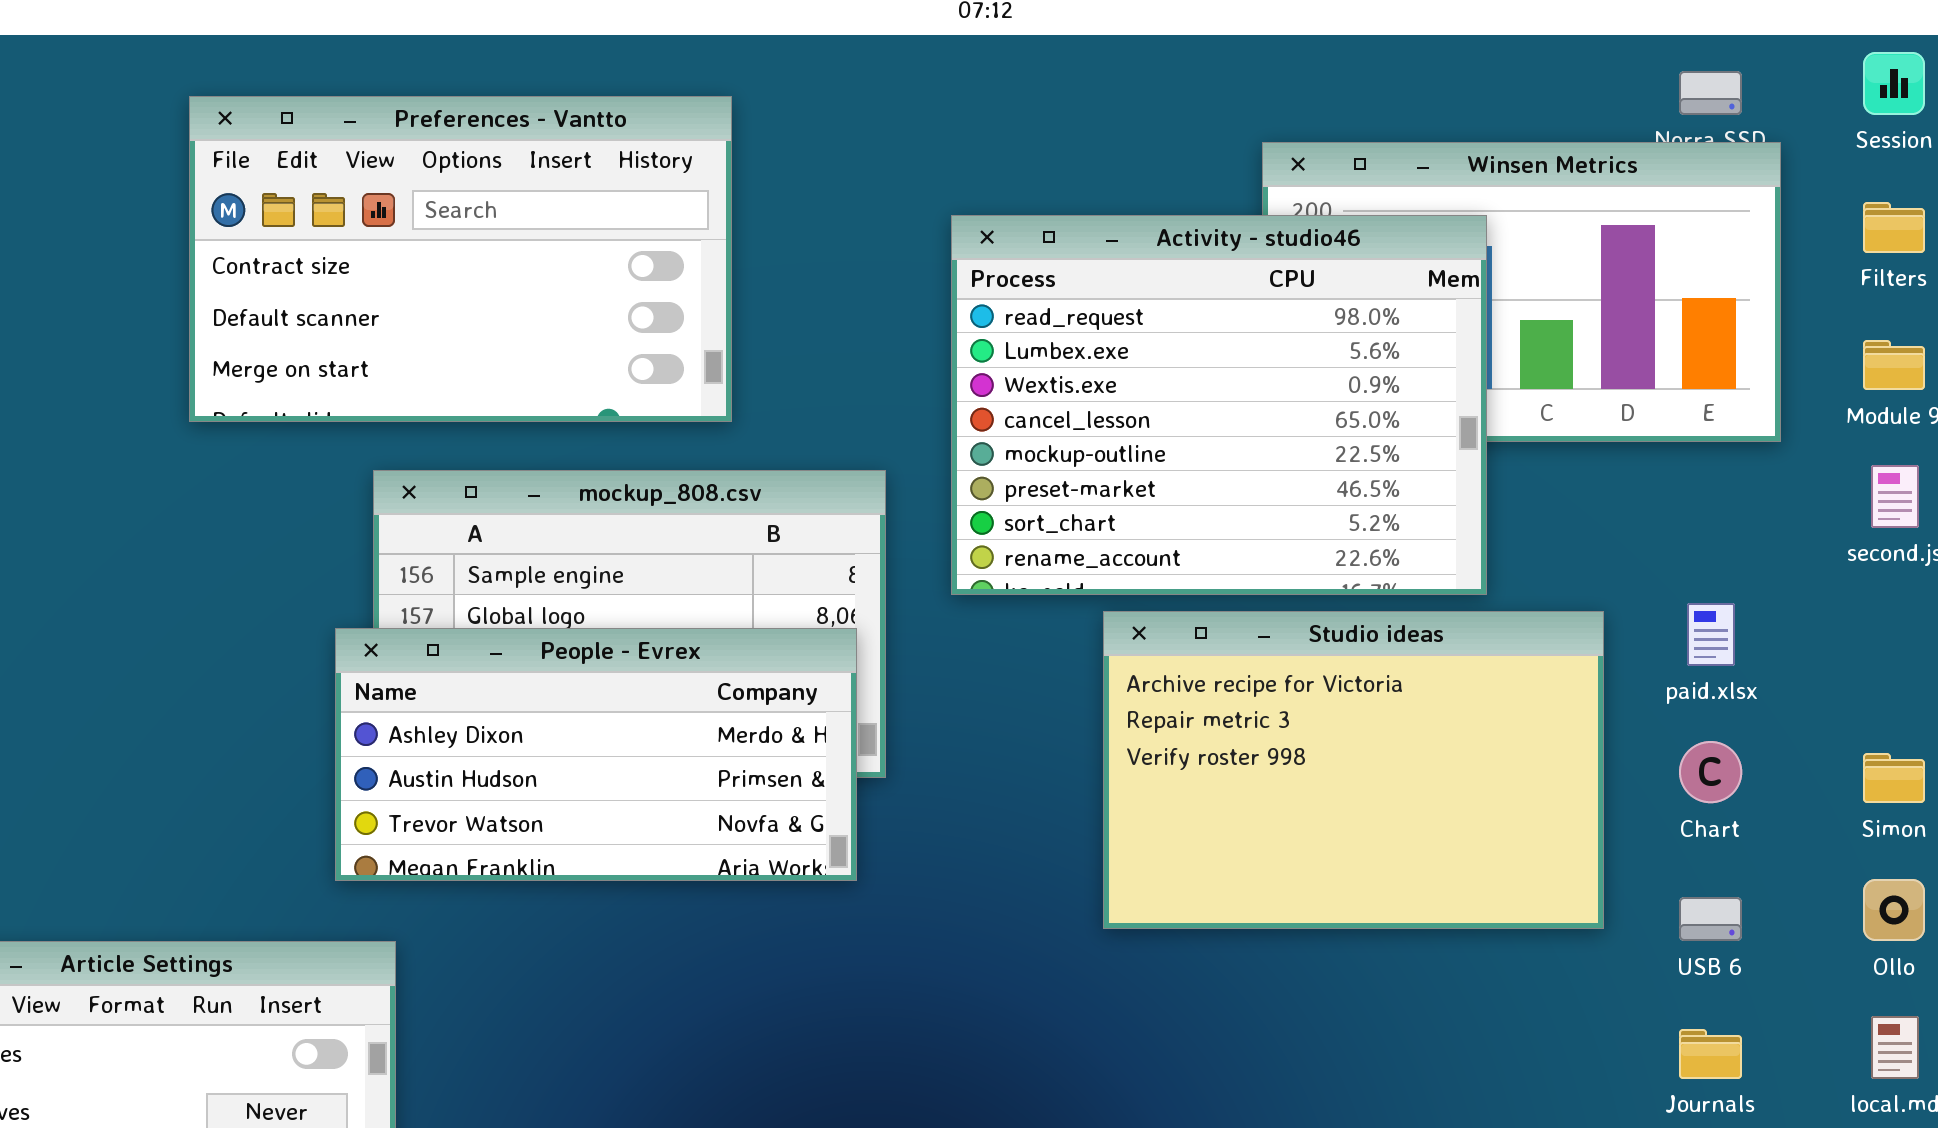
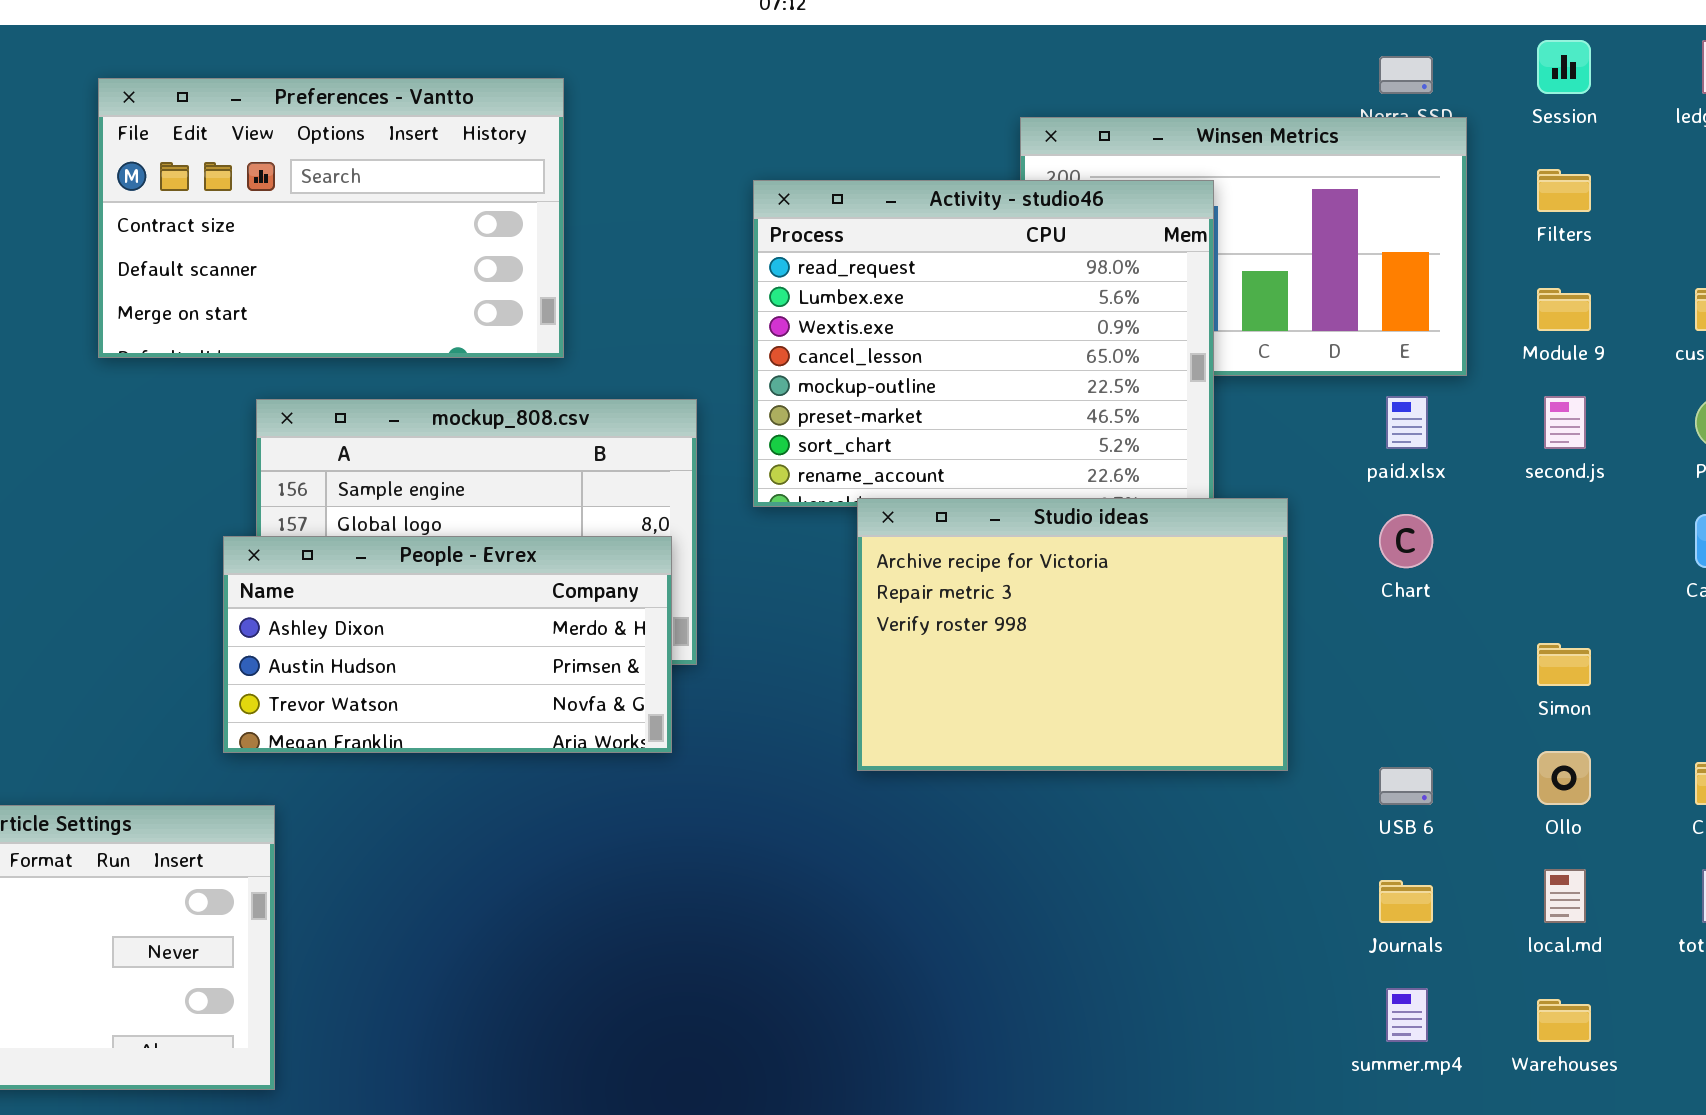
paid.xlsx: [1687,603,1735,666] -> [1386,396,1428,449], moved
Studio ideas: [1103,611,1604,929] -> [857,498,1288,771], moved
Chart: [1679,741,1742,803] -> [1379,514,1433,568], moved

